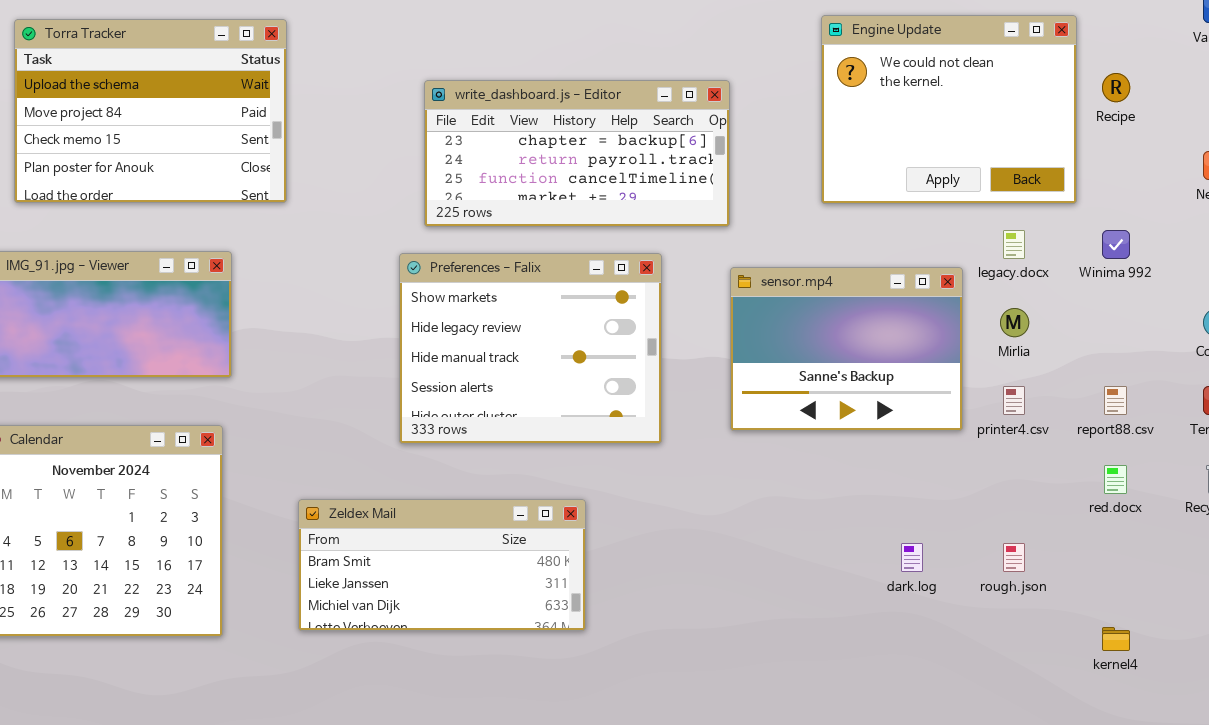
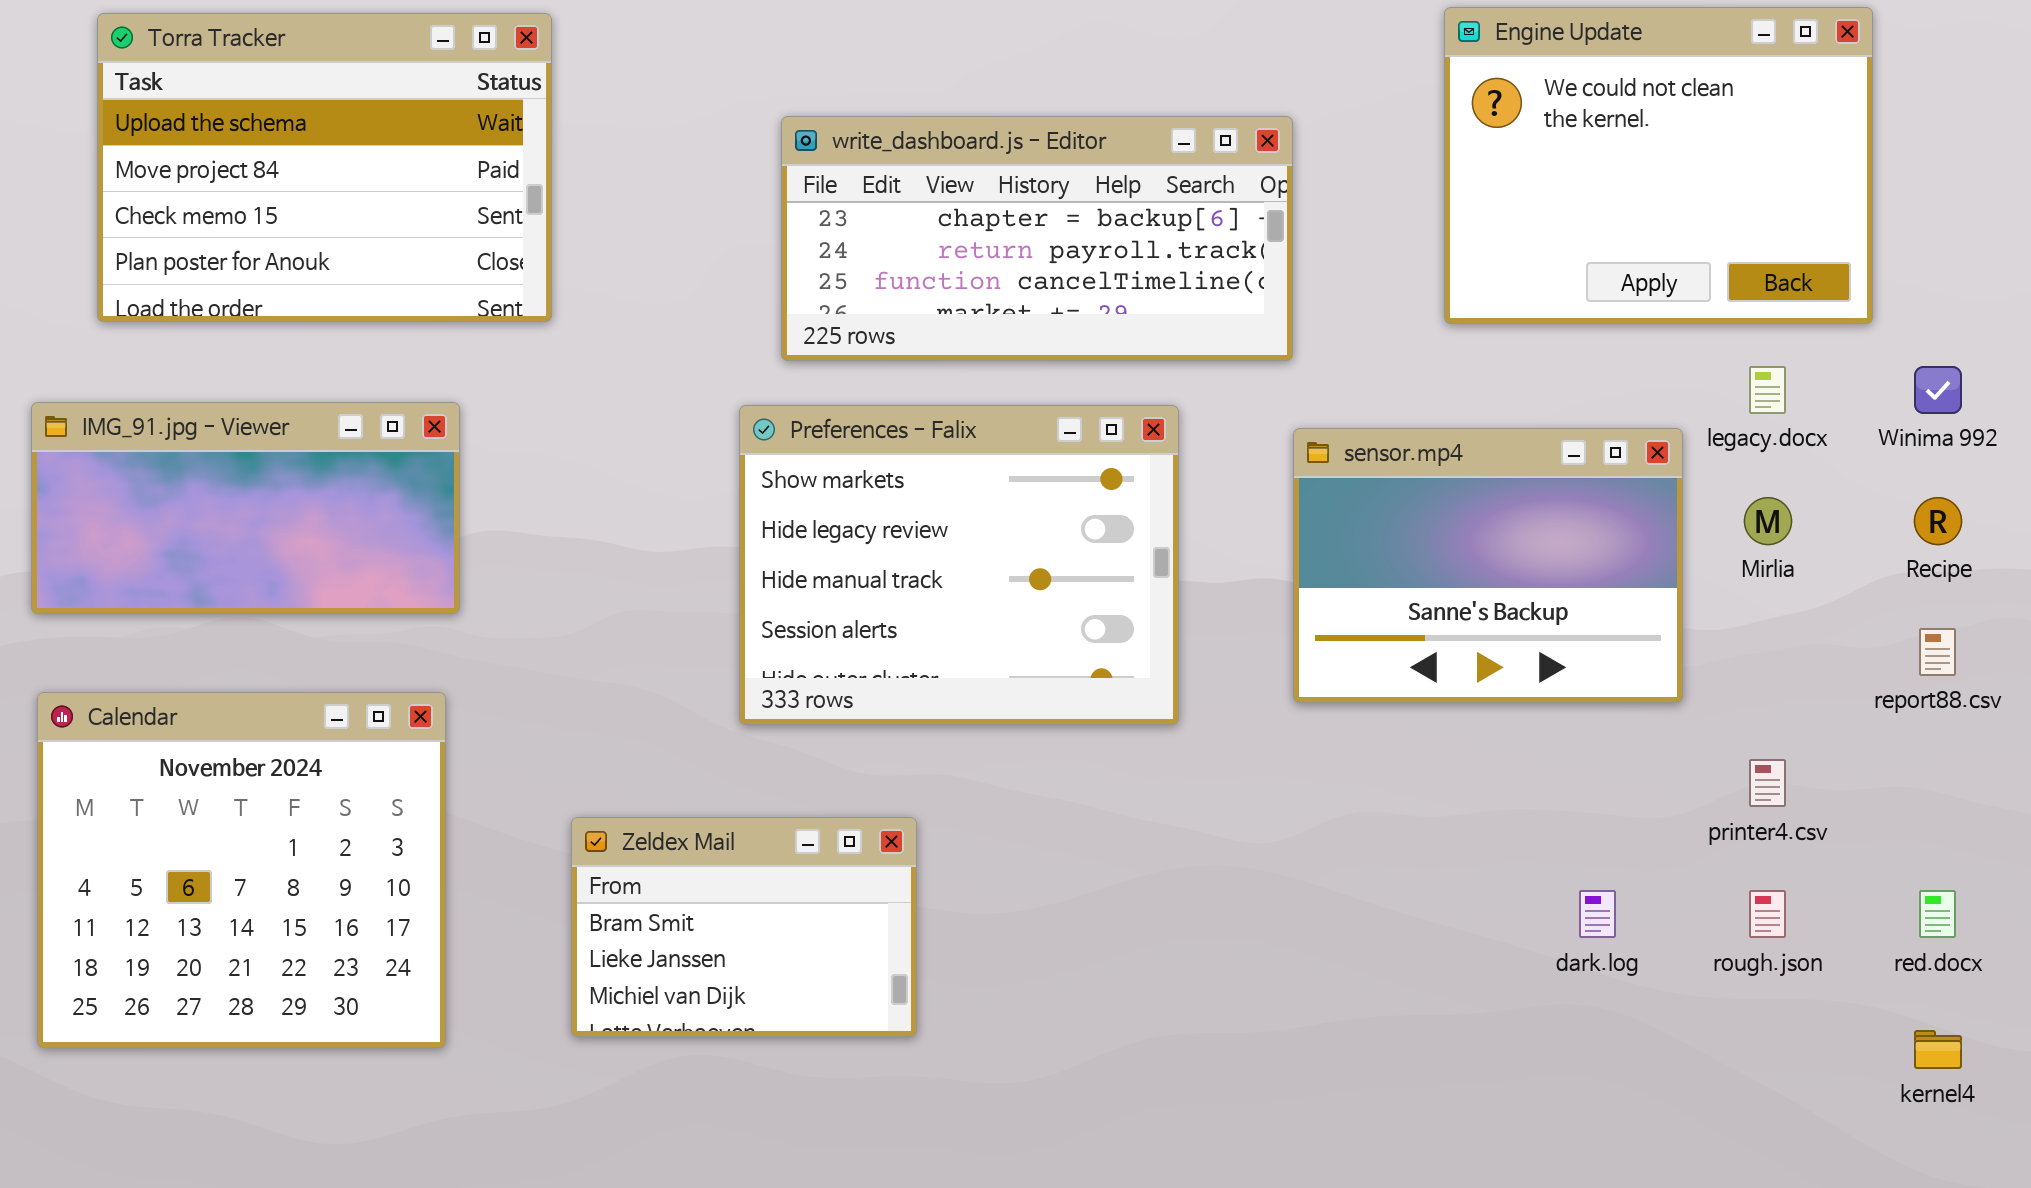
Recipe: [1102,73,1130,102] -> [1914,497,1962,545], moved
printer4.csv: [1003,386,1025,415] -> [1749,759,1786,807], moved
red.docx: [1104,465,1127,494] -> [1919,890,1956,938], moved
Zeldex Mail: [298,499,586,631] -> [571,817,917,1037], resized

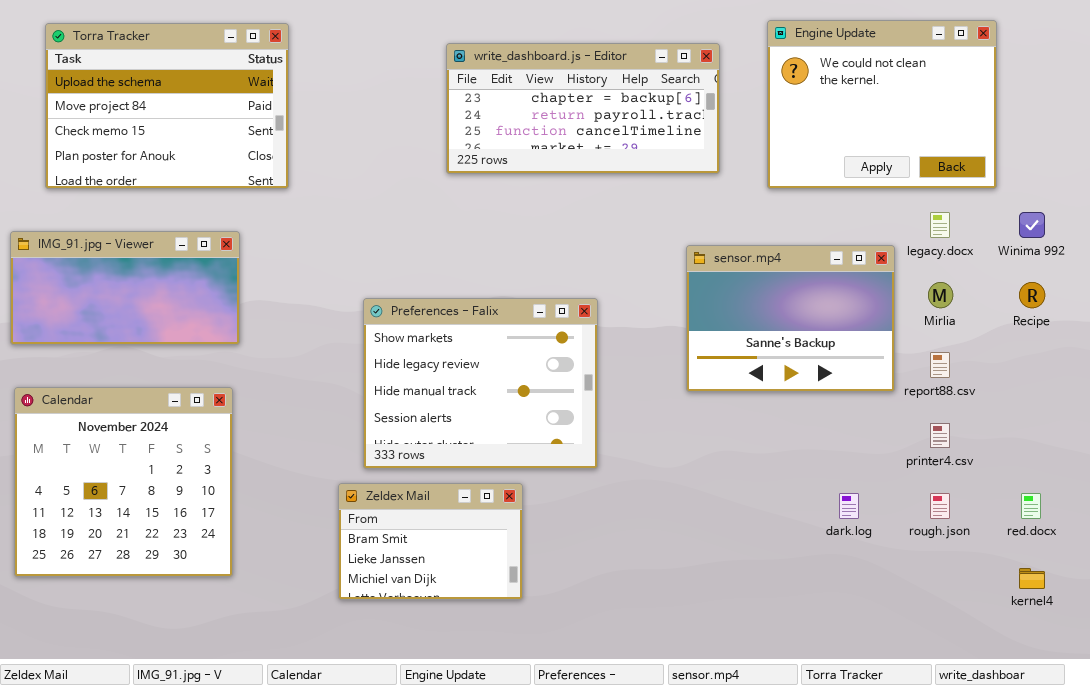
write_dashboard.js - Editor: [781,116,1293,361] -> [446,43,720,174], moved
Preferences - Falix: [739,405,1179,725] -> [363,298,598,469], moved
report88.csv: [1919,628,1956,676] -> [930,352,950,378], moved
Zeldex Mail: [571,817,917,1037] -> [338,483,523,600], moved

